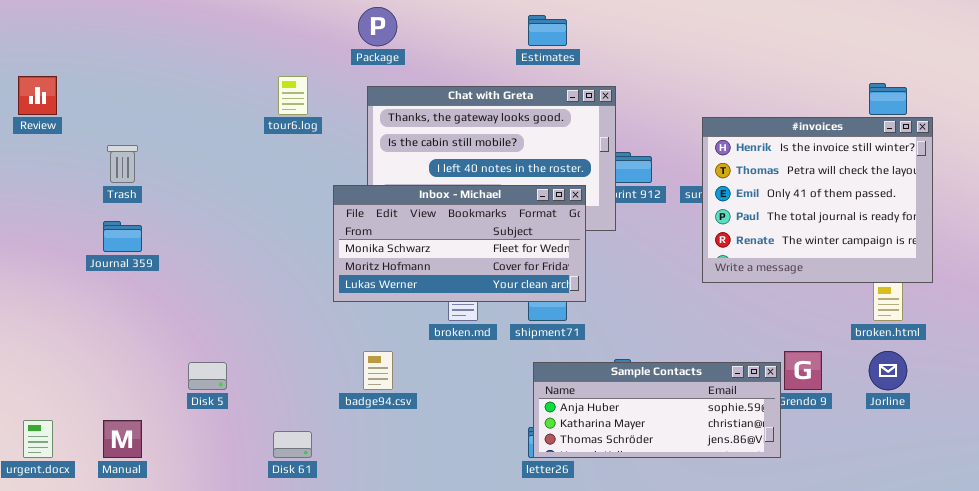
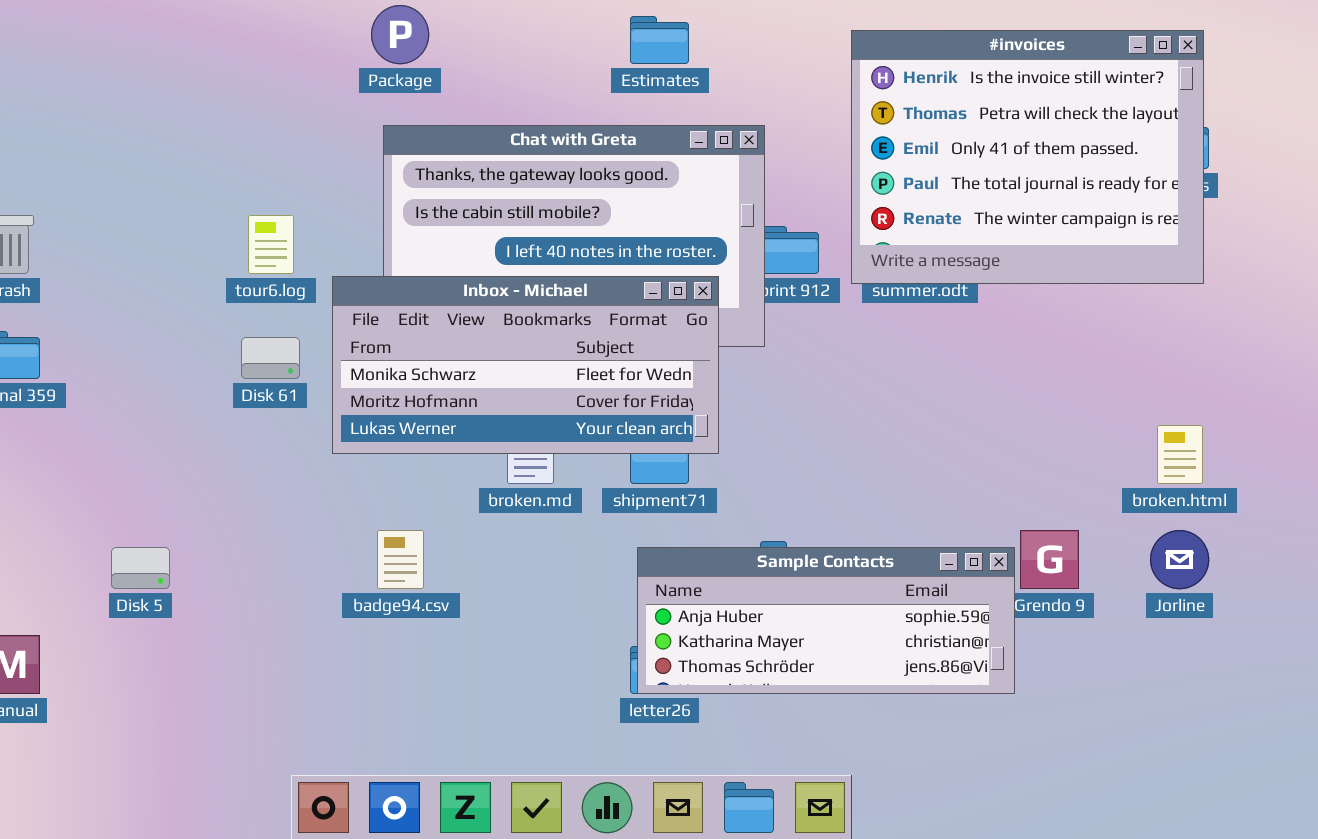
tour6.log: [278,76,308,115] -> [248,215,294,274], moved
#invoices: [702,117,933,283] -> [851,30,1204,284], moved
Disk 61: [273,431,312,458] -> [241,337,300,379], moved

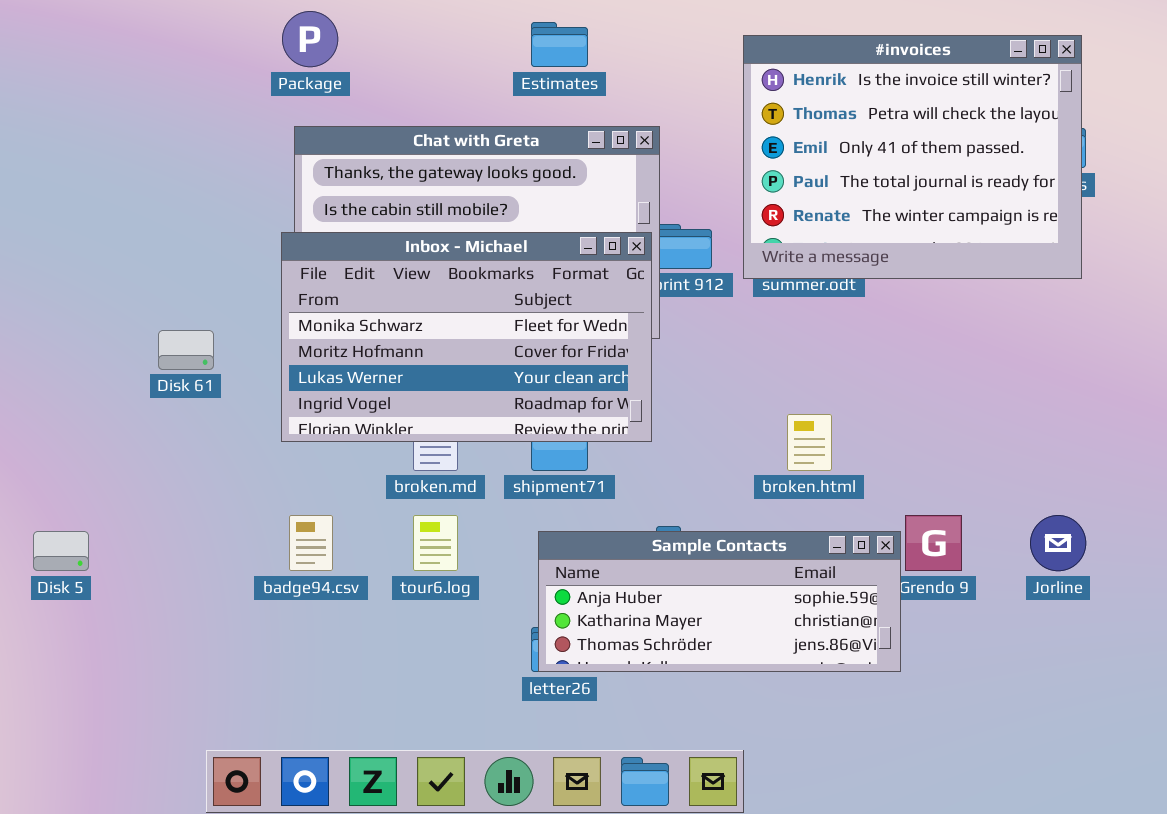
tour6.log: [248,215,294,274] -> [413,515,458,571], moved
Inbox - Michael: [332,276,719,454] -> [281,232,652,442], moved, resized
broken.html: [1157,425,1203,484] -> [787,414,832,471], moved

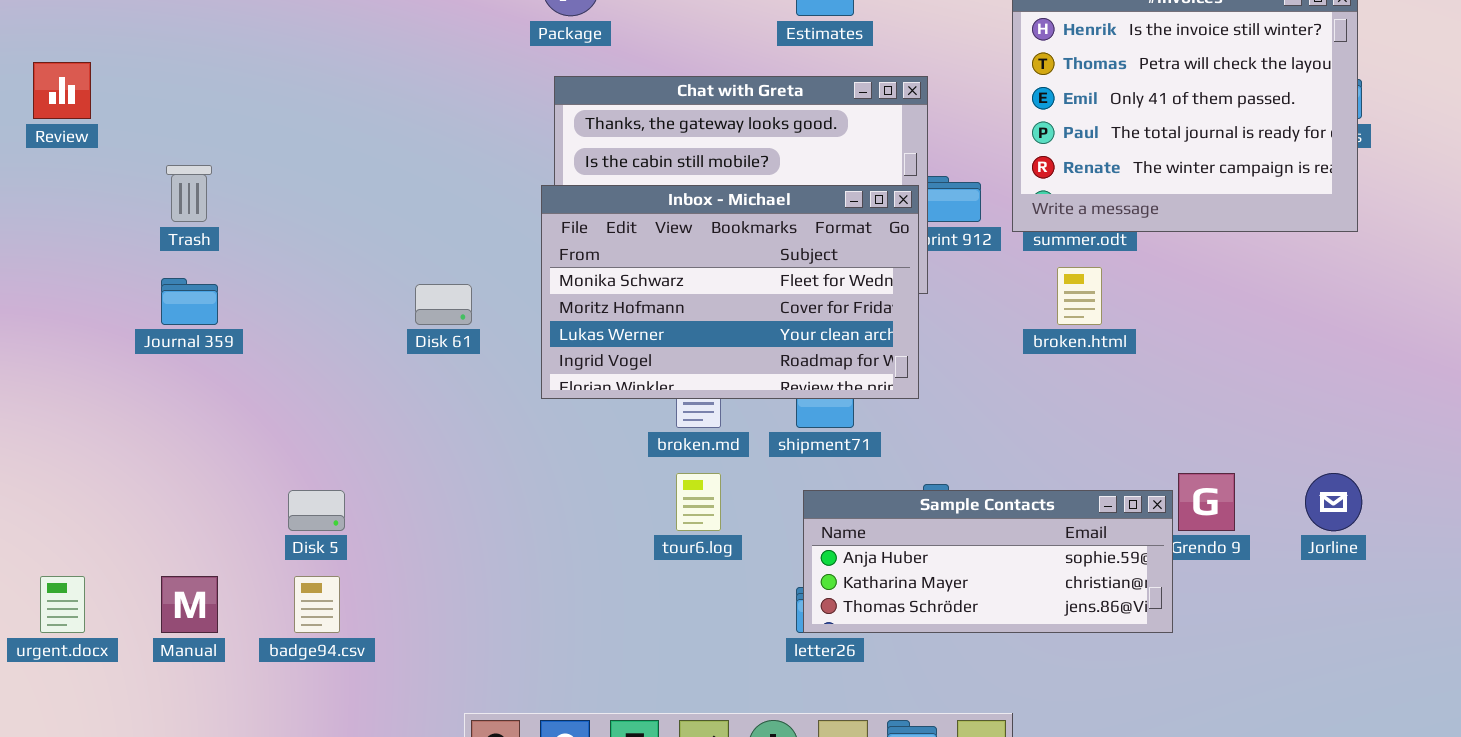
broken.html: [787,414,832,471] -> [1057,267,1102,325], moved
badge94.csv: [289,515,333,571] -> [294,576,340,633], moved

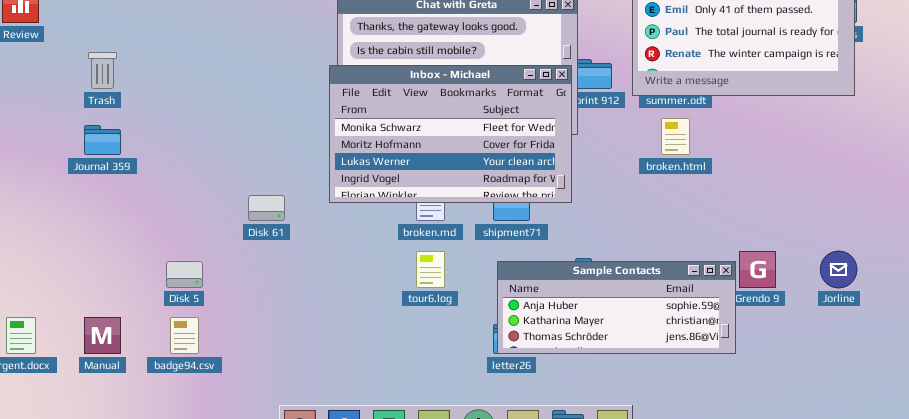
Disk 61: [415,284,472,325] -> [248,195,285,221], moved

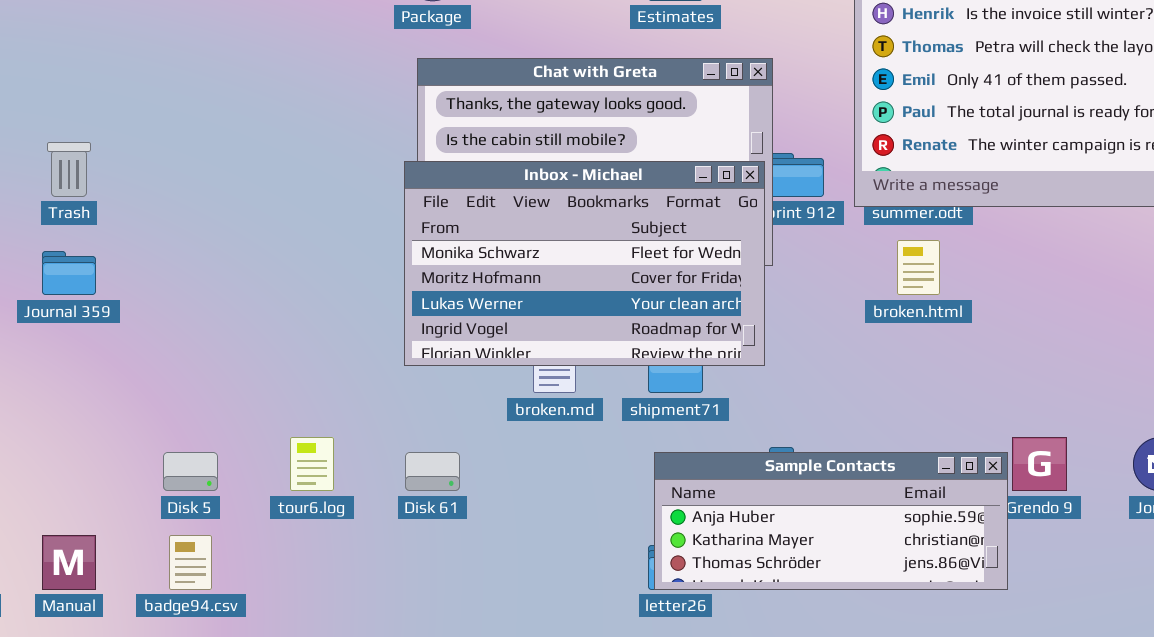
Disk 61: [248,195,285,221] -> [405,452,460,491], moved
tour6.log: [416,251,445,288] -> [290,437,334,491], moved

